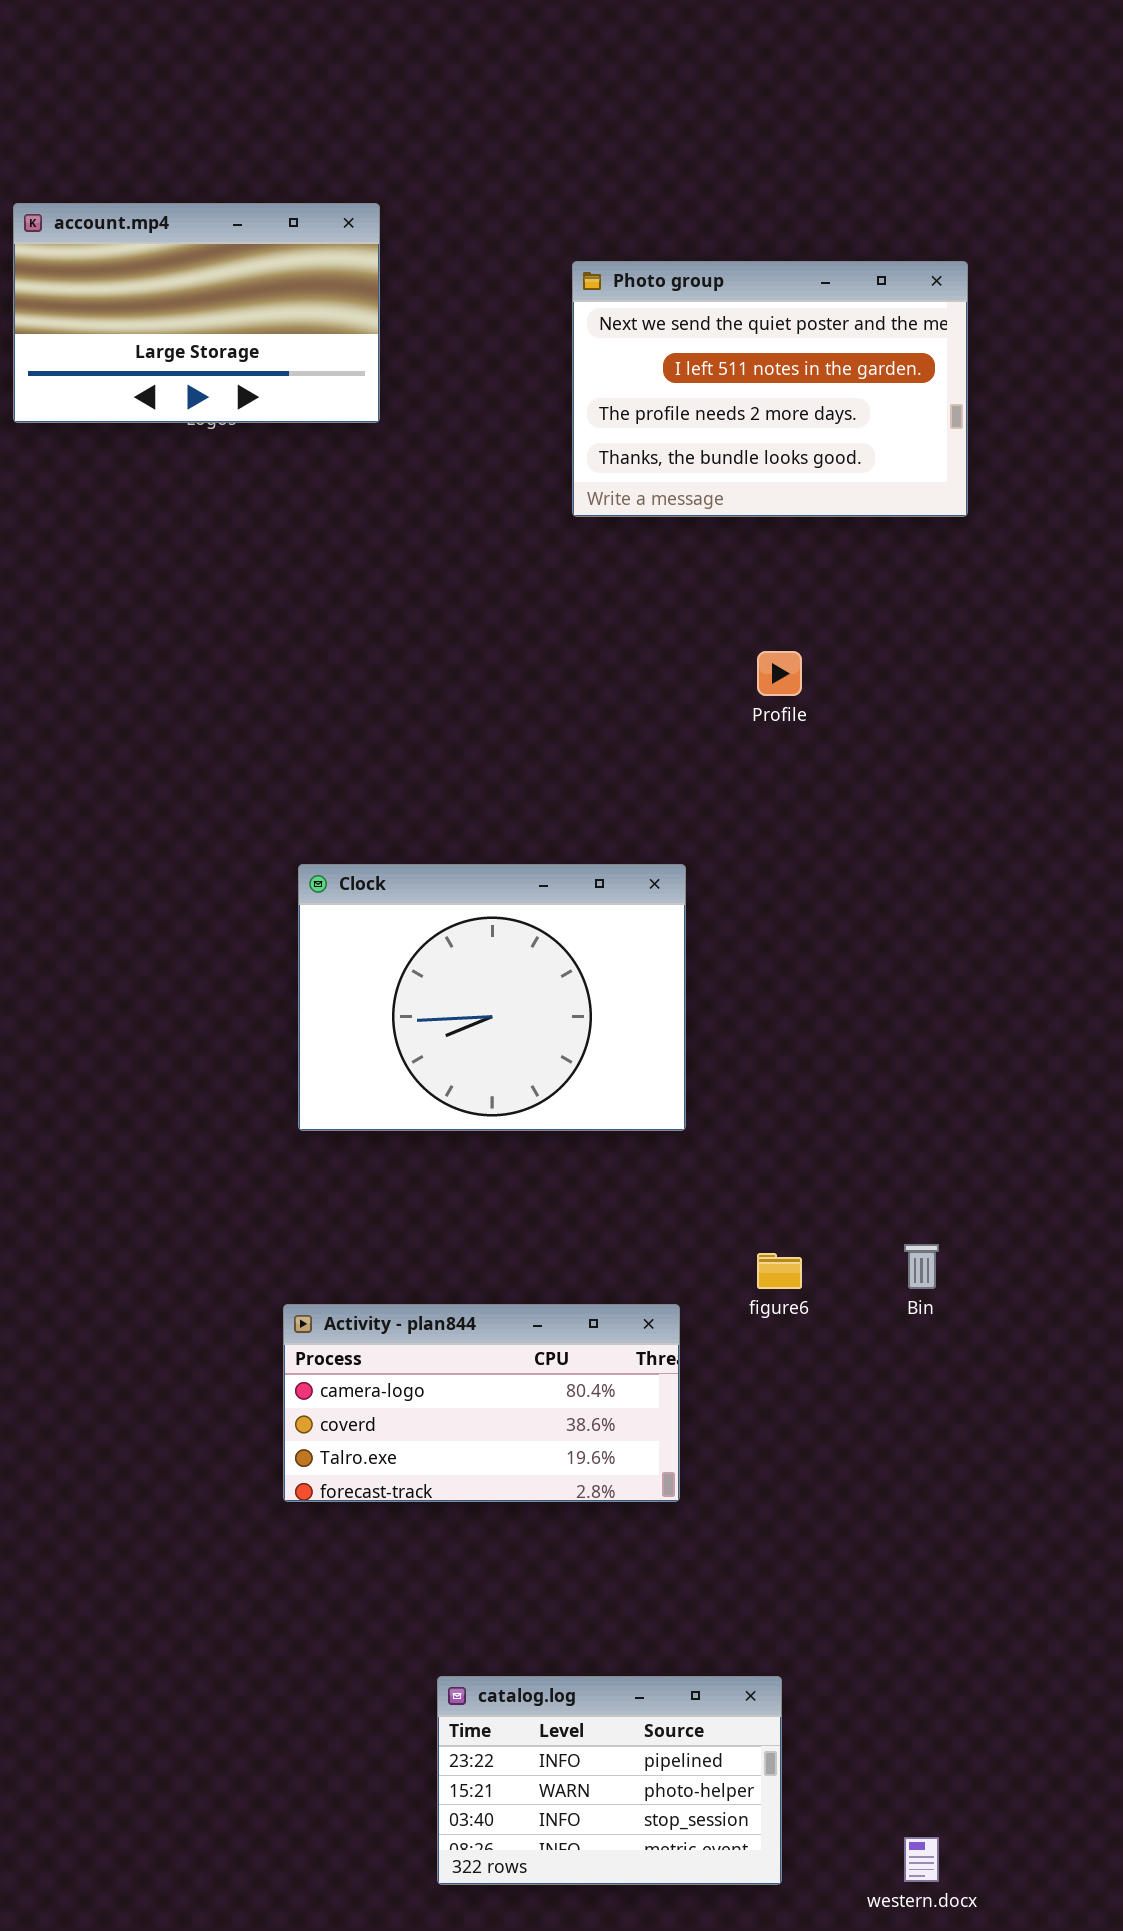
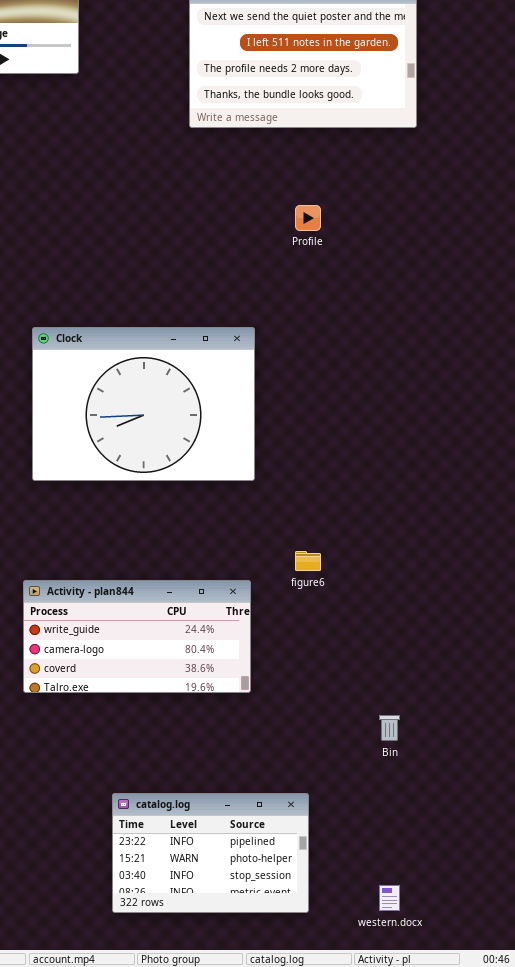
Bin: [904,1244,939,1289] -> [379,715,400,741], moved
Activity - plan844: [283,1304,680,1502] -> [23,580,251,693], scrolled up 1 row

